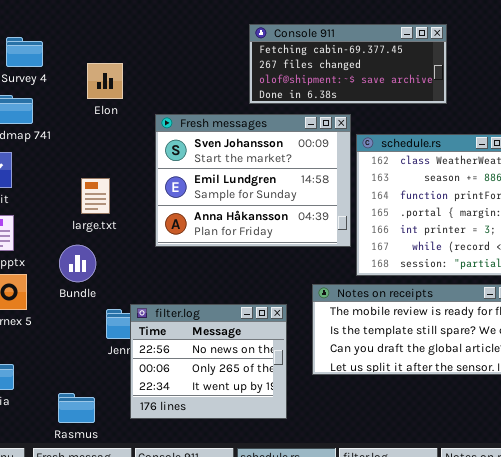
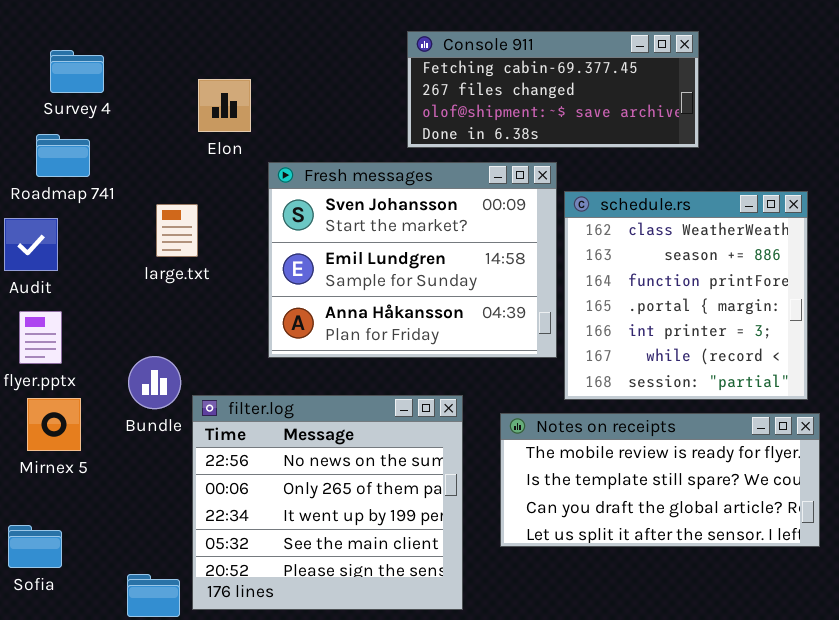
Elon: [87,63,123,99] -> [198,79,251,132], moved
large.txt: [81,178,110,214] -> [156,204,198,257], moved
filter.log: [130,304,287,419] -> [192,395,463,610], resized

